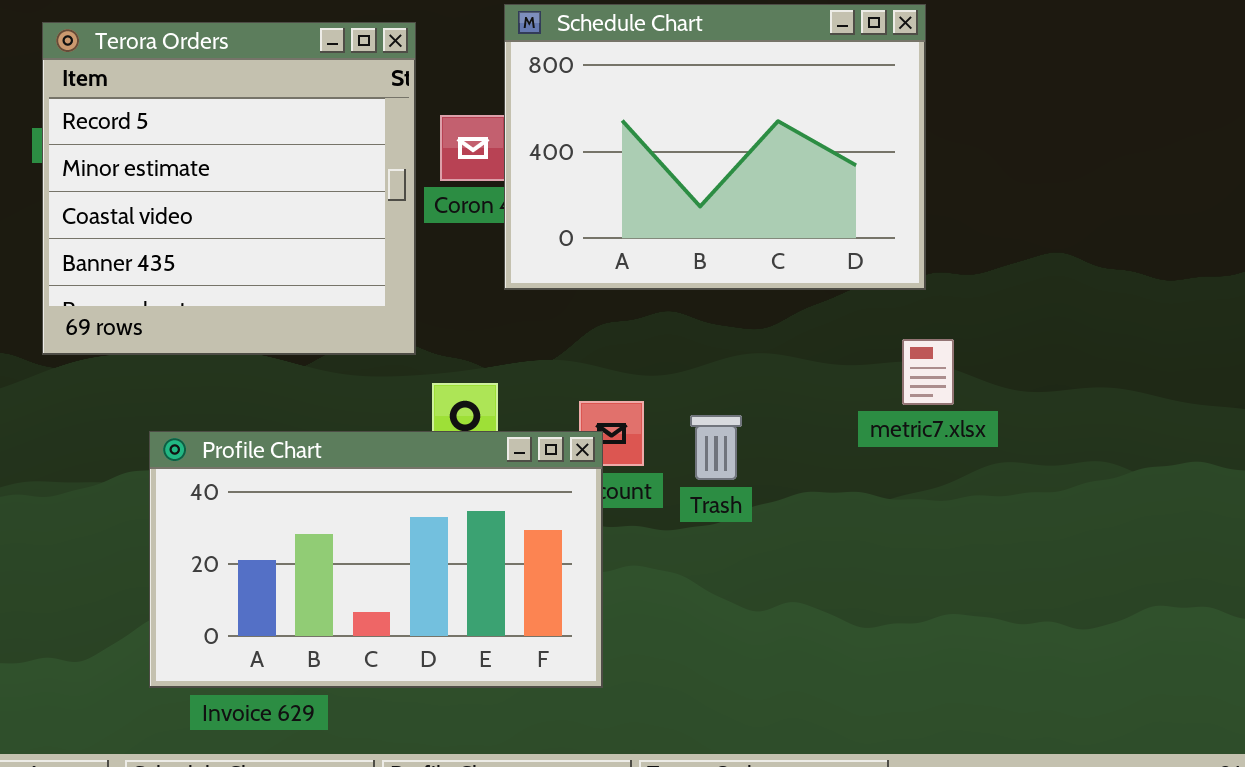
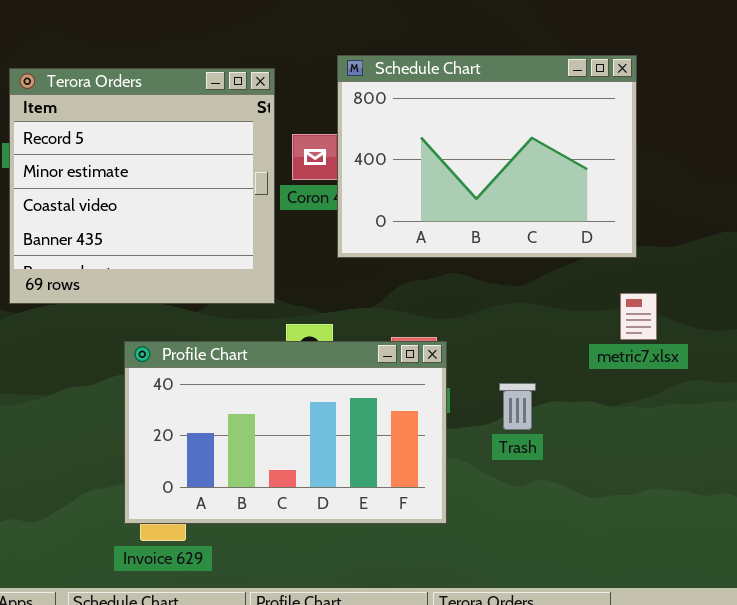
Trash: [690,415,742,480] -> [499,383,536,430], moved
Profile Chart: [149,431,603,688] -> [124,341,447,524], moved

